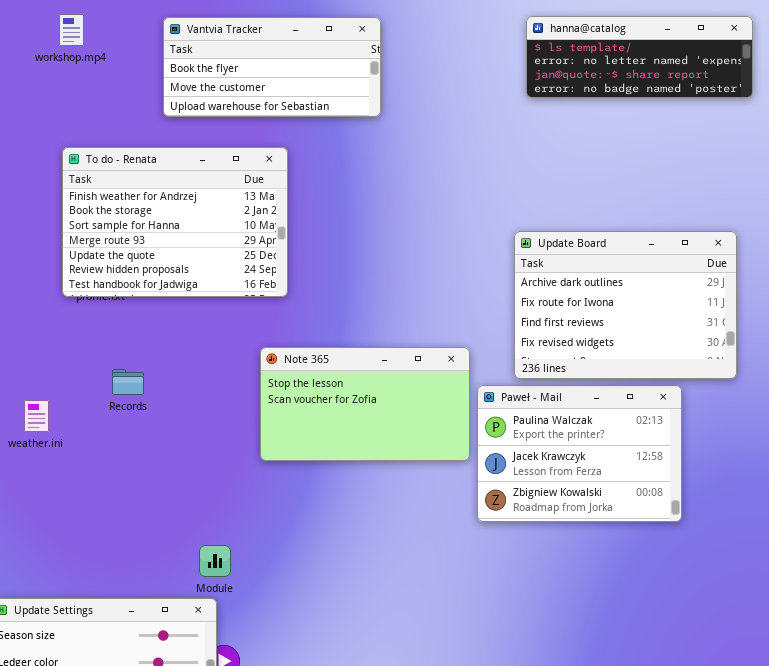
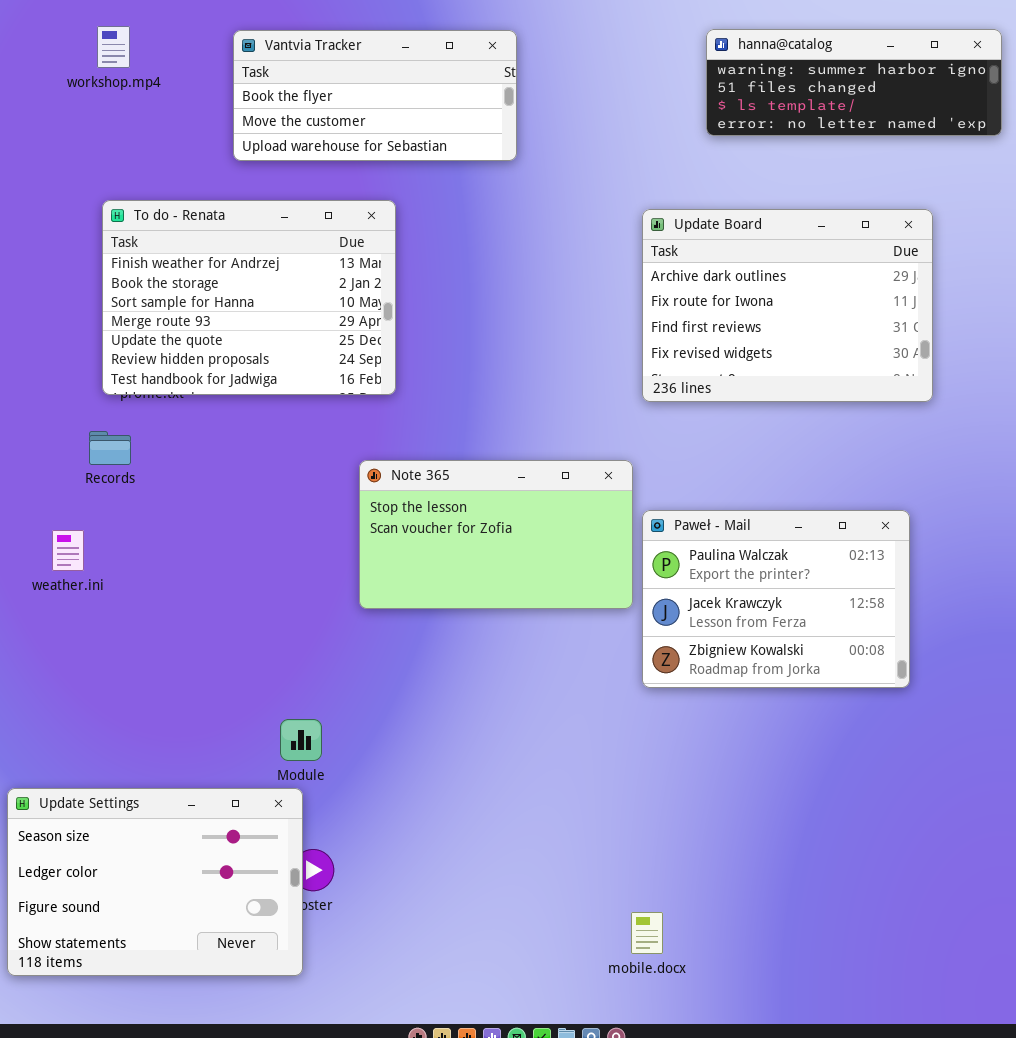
hanna@catalog: [526,16,753,98] -> [706,29,1002,136], scrolled up 2 rows
Update Board: [514,231,737,379] -> [642,209,933,402], moved
Records: [112,369,144,395] -> [89,431,131,465], moved

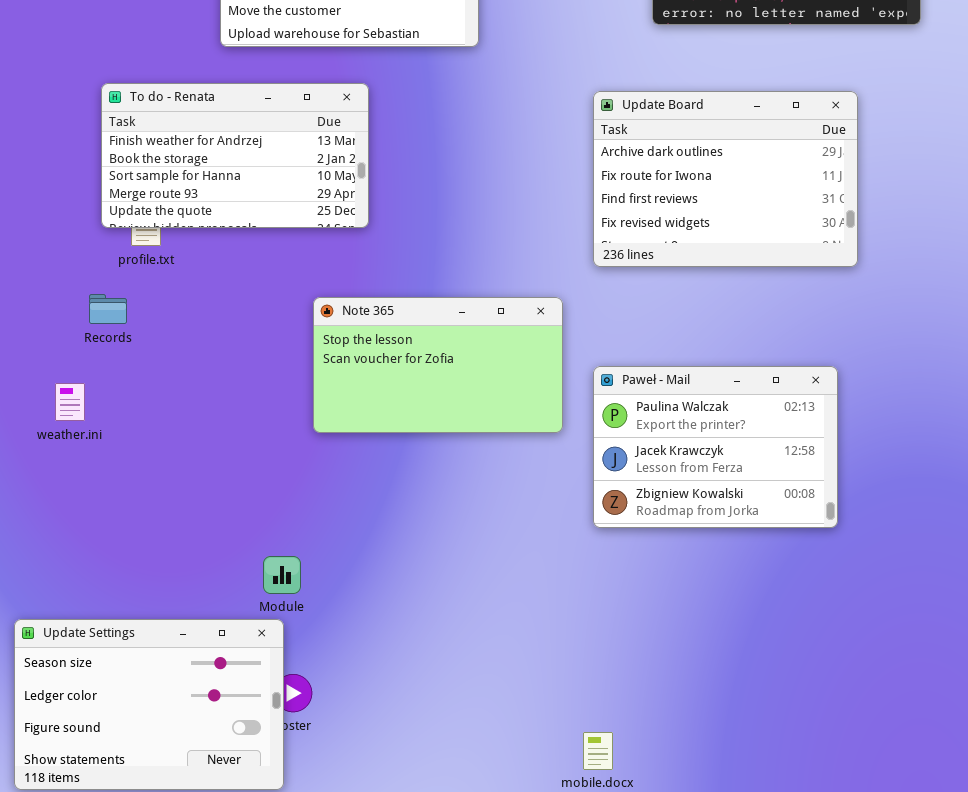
To do - Renata: [102,200,396,395] -> [101,83,369,228], resized
Note 365: [359,460,633,609] -> [313,297,563,433], moved

